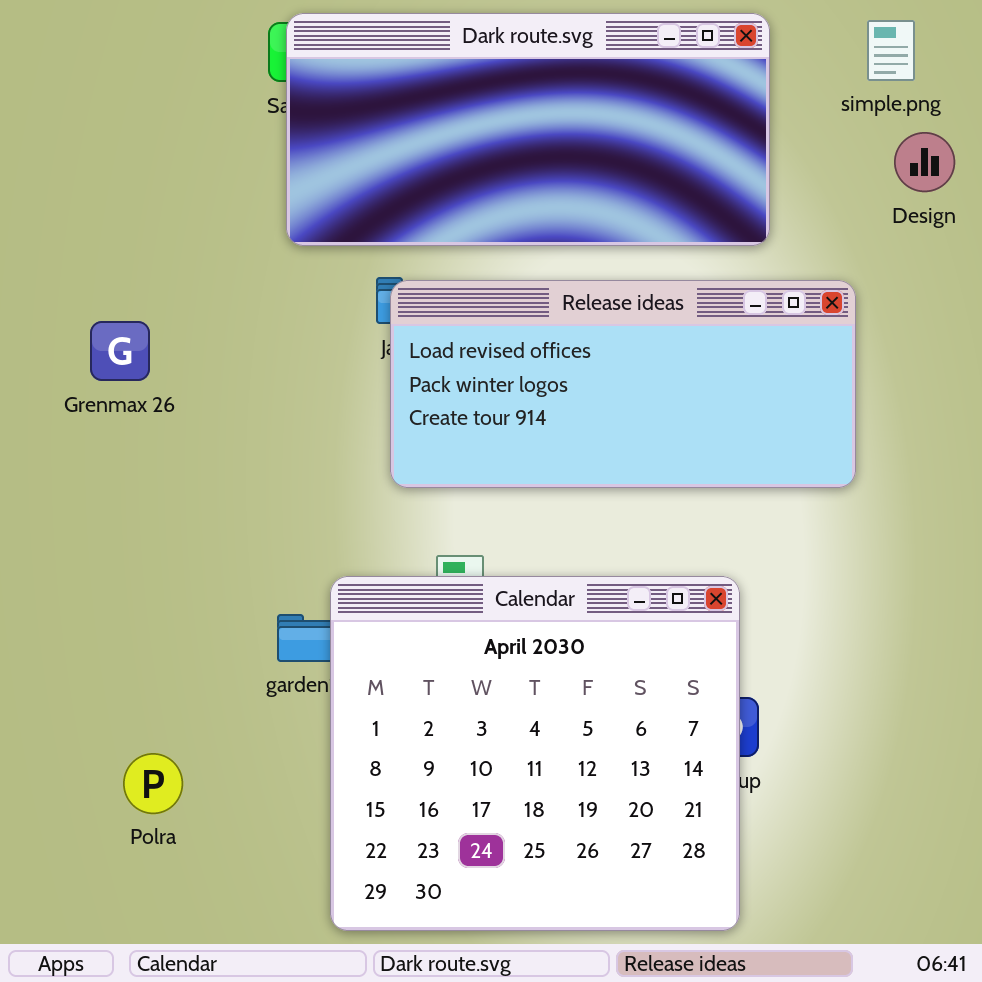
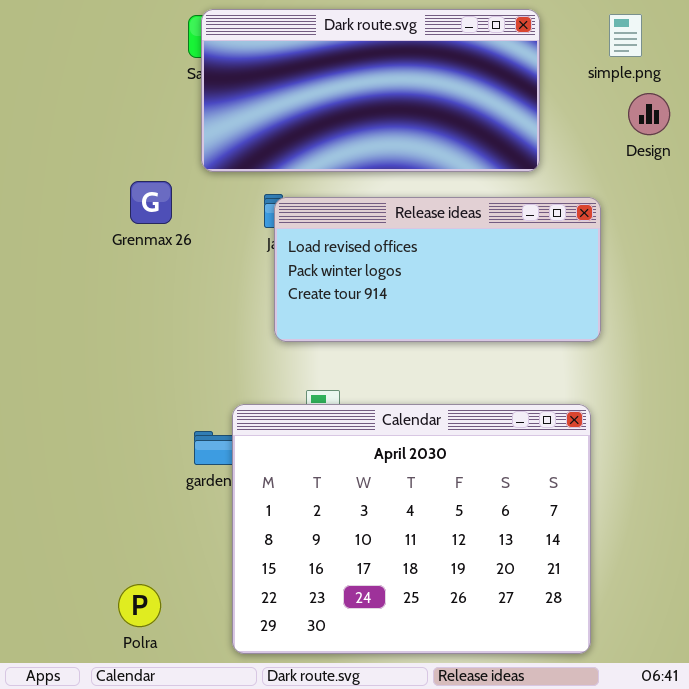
Grenmax 26: [90,321,150,381] -> [130,181,172,224], moved
Calendar: [330,576,740,931] -> [232,404,591,654], resized
Polra: [123,753,183,814] -> [118,584,161,627], moved

